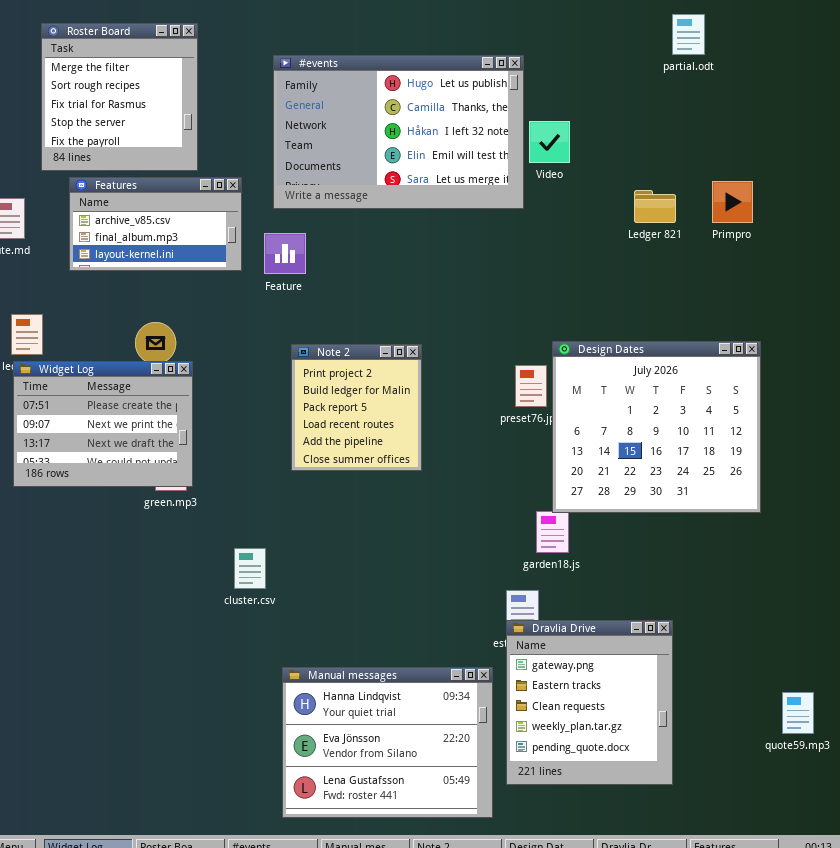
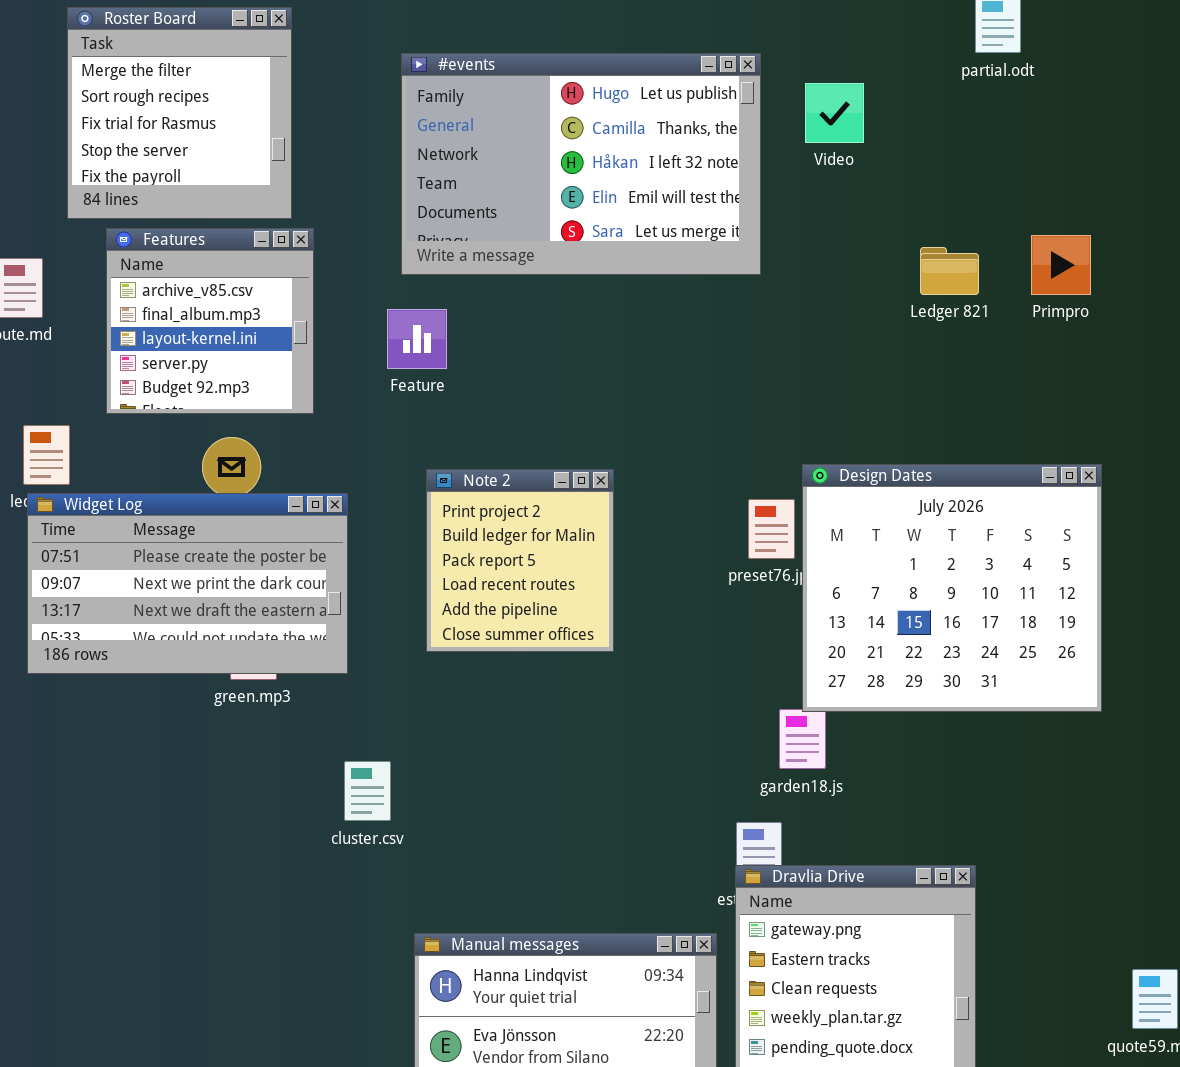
Video: [529,121,570,163] -> [805,83,864,143], moved
Features: [69,177,242,271] -> [106,228,314,414], resized
Widget Log: [13,361,193,487] -> [27,493,348,674], resized

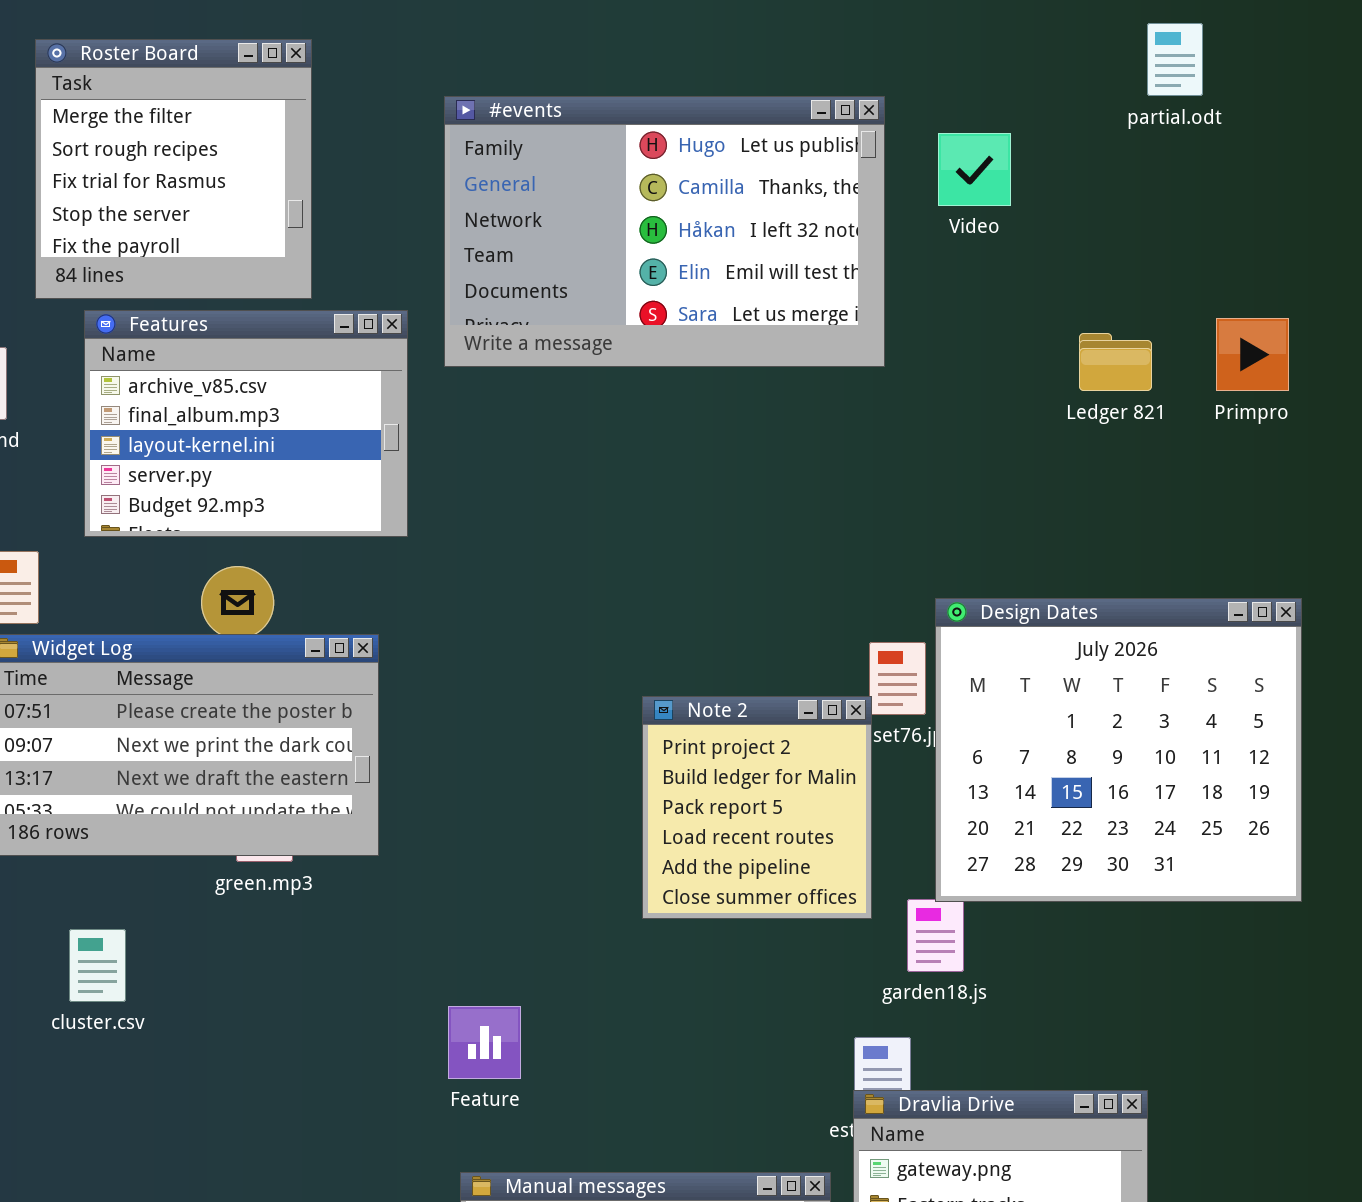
Features: [106,228,314,414] -> [84,310,408,537], resized
Feature: [387,309,447,369] -> [448,1006,521,1079], moved
Note 2: [426,469,614,652] -> [642,696,872,919], moved
cluster.csv: [344,761,391,821] -> [69,929,126,1002], moved

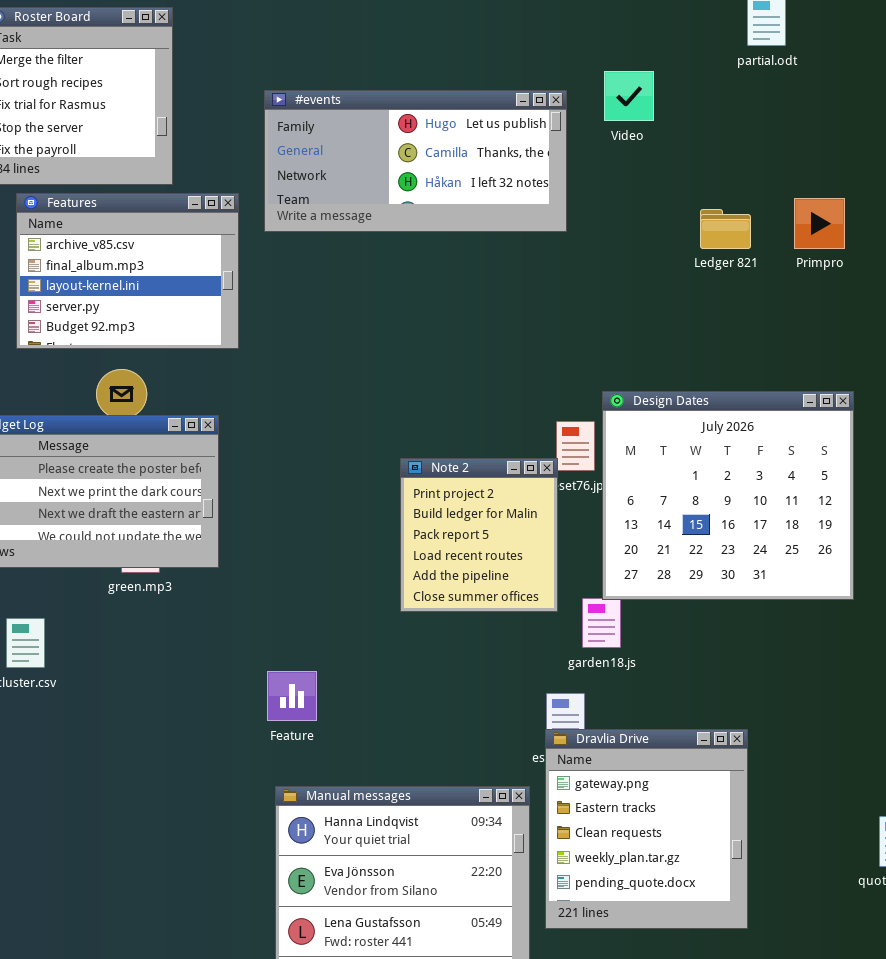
#events: [444,96,885,367] -> [264,90,567,232], resized

